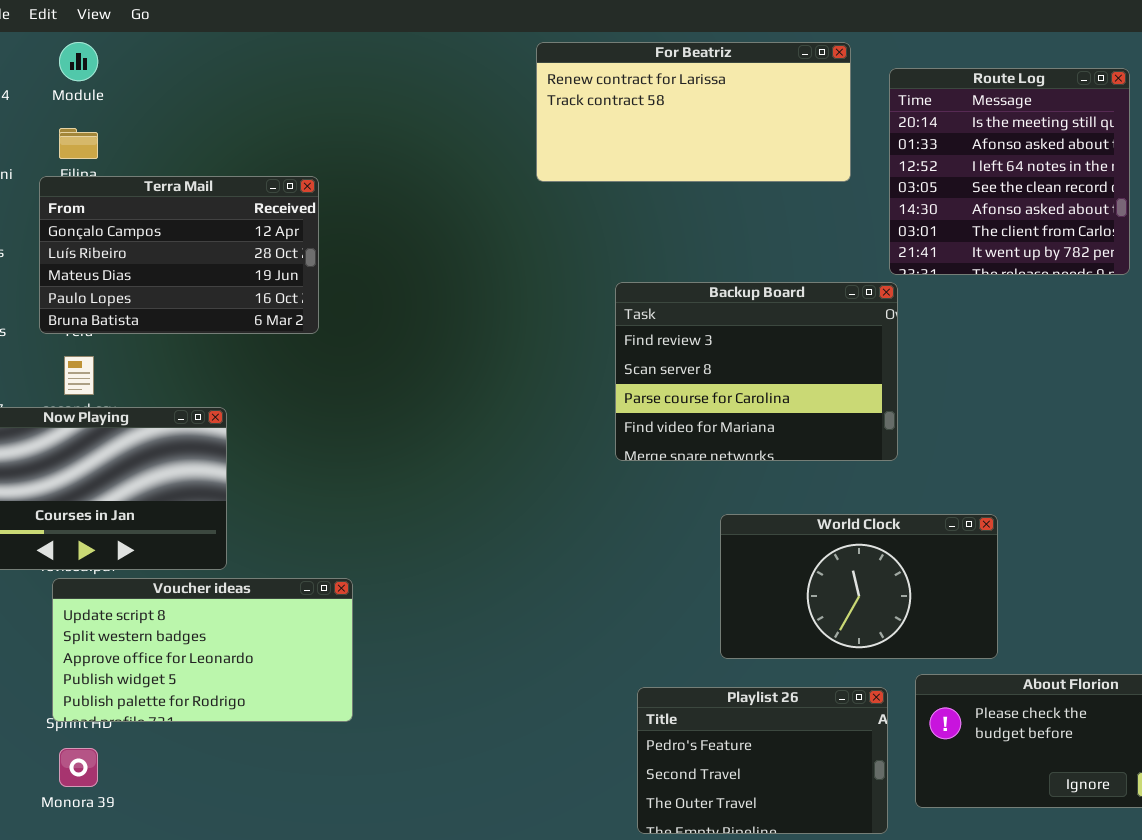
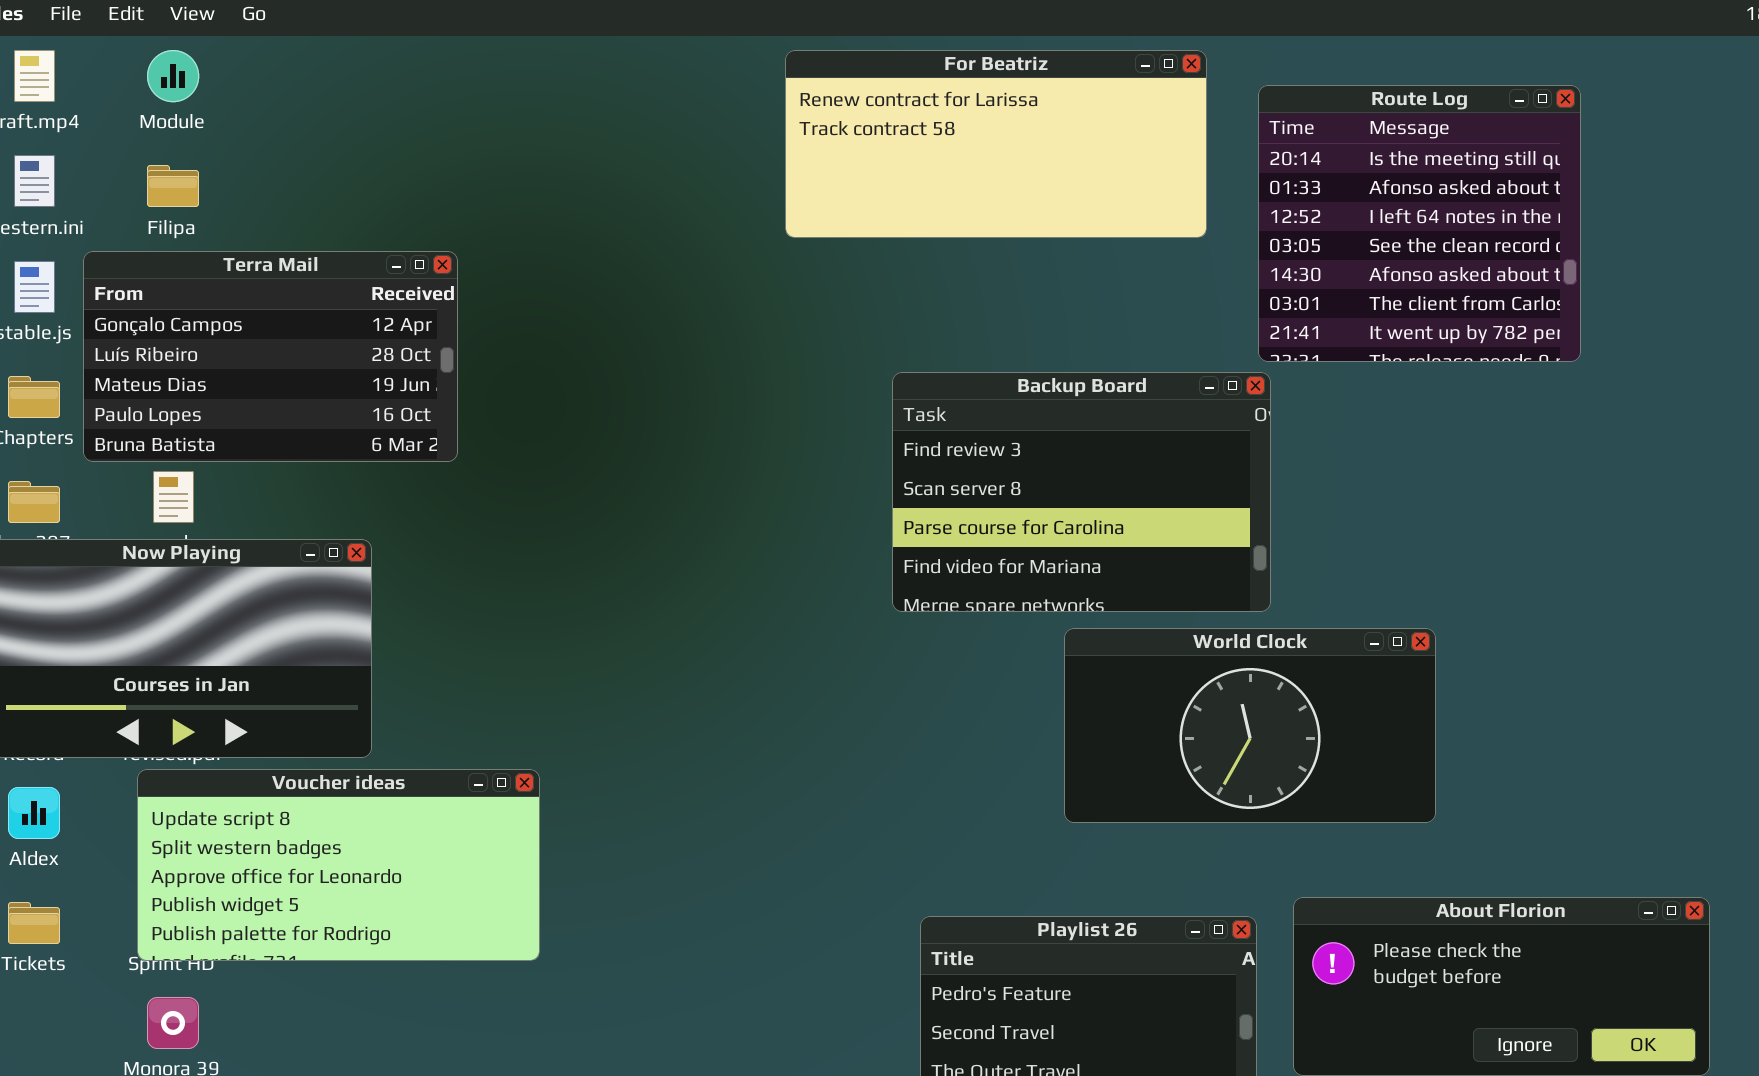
Terra Mail: [39,176,319,334] -> [83,251,458,462], moved
World Clock: [720,514,998,659] -> [1064,628,1436,823], moved

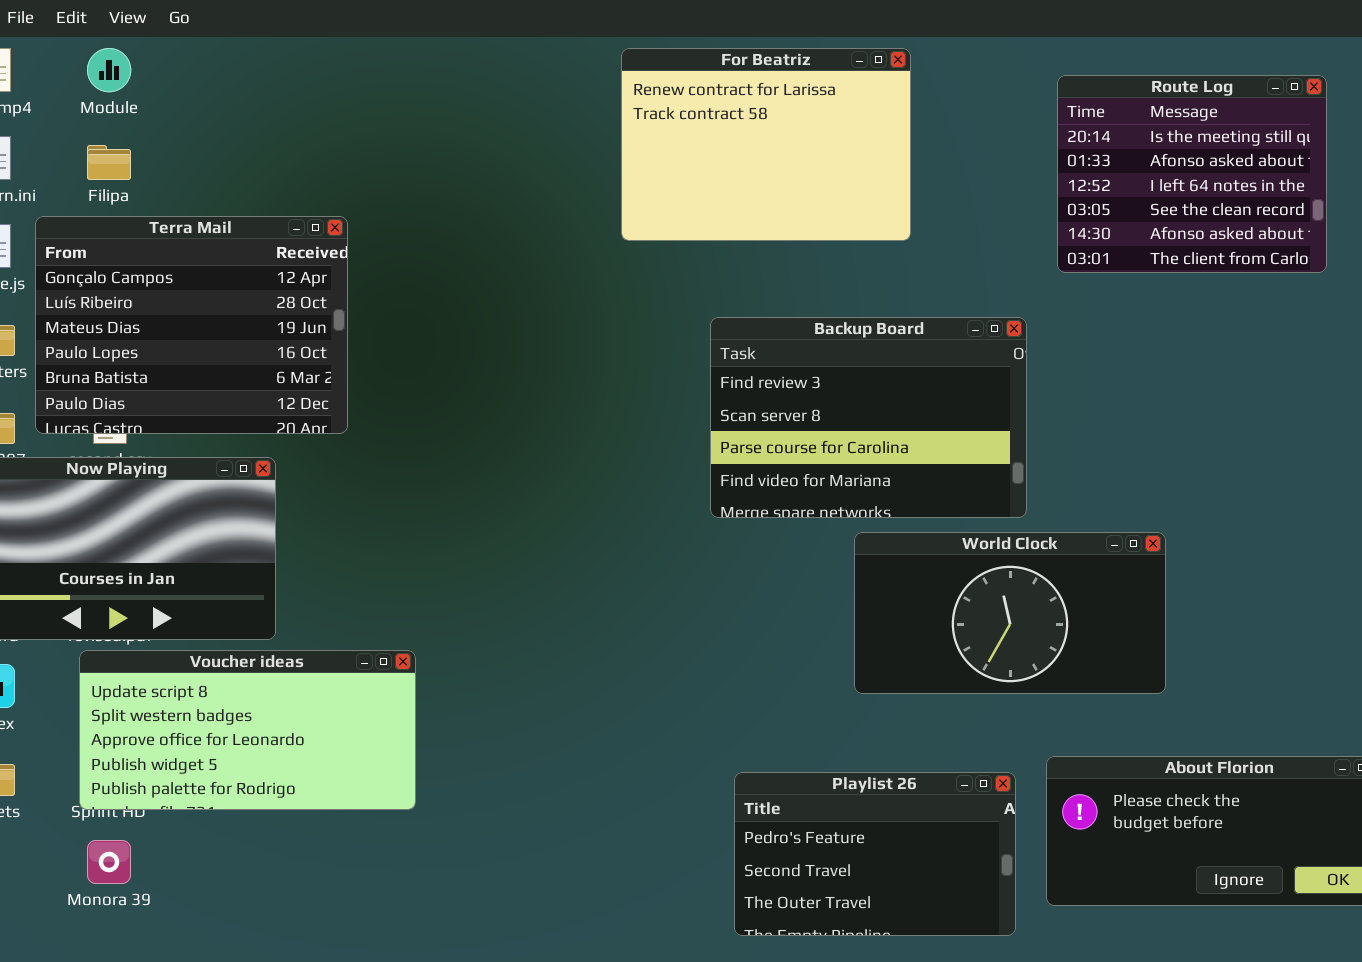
For Beatriz: [785,50,1207,238] -> [621,48,911,241], resized
Route Log: [1258,85,1581,362] -> [1057,75,1327,273], moved, resized
Terra Mail: [83,251,458,462] -> [35,216,348,434], resized

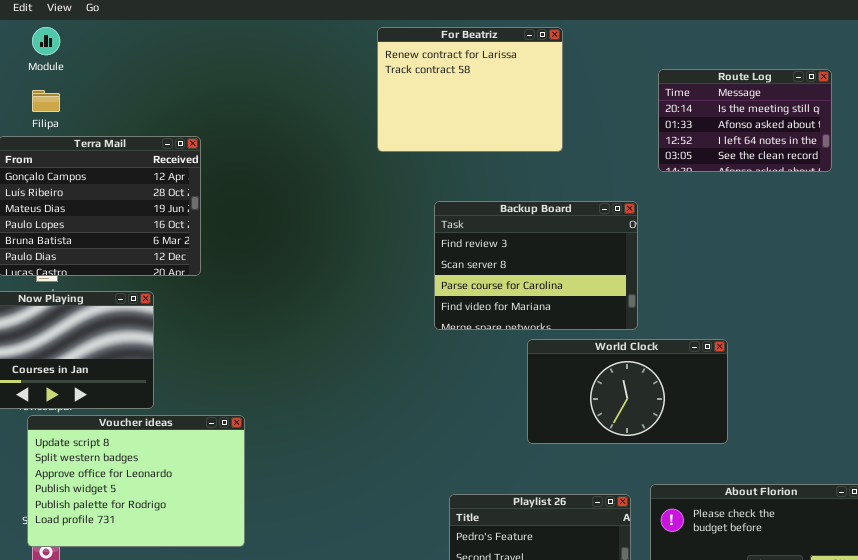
Route Log: [1057,75,1327,273] -> [658,69,832,172], resized
Voucher ideas: [79,650,416,810] -> [27,415,245,547], resized

